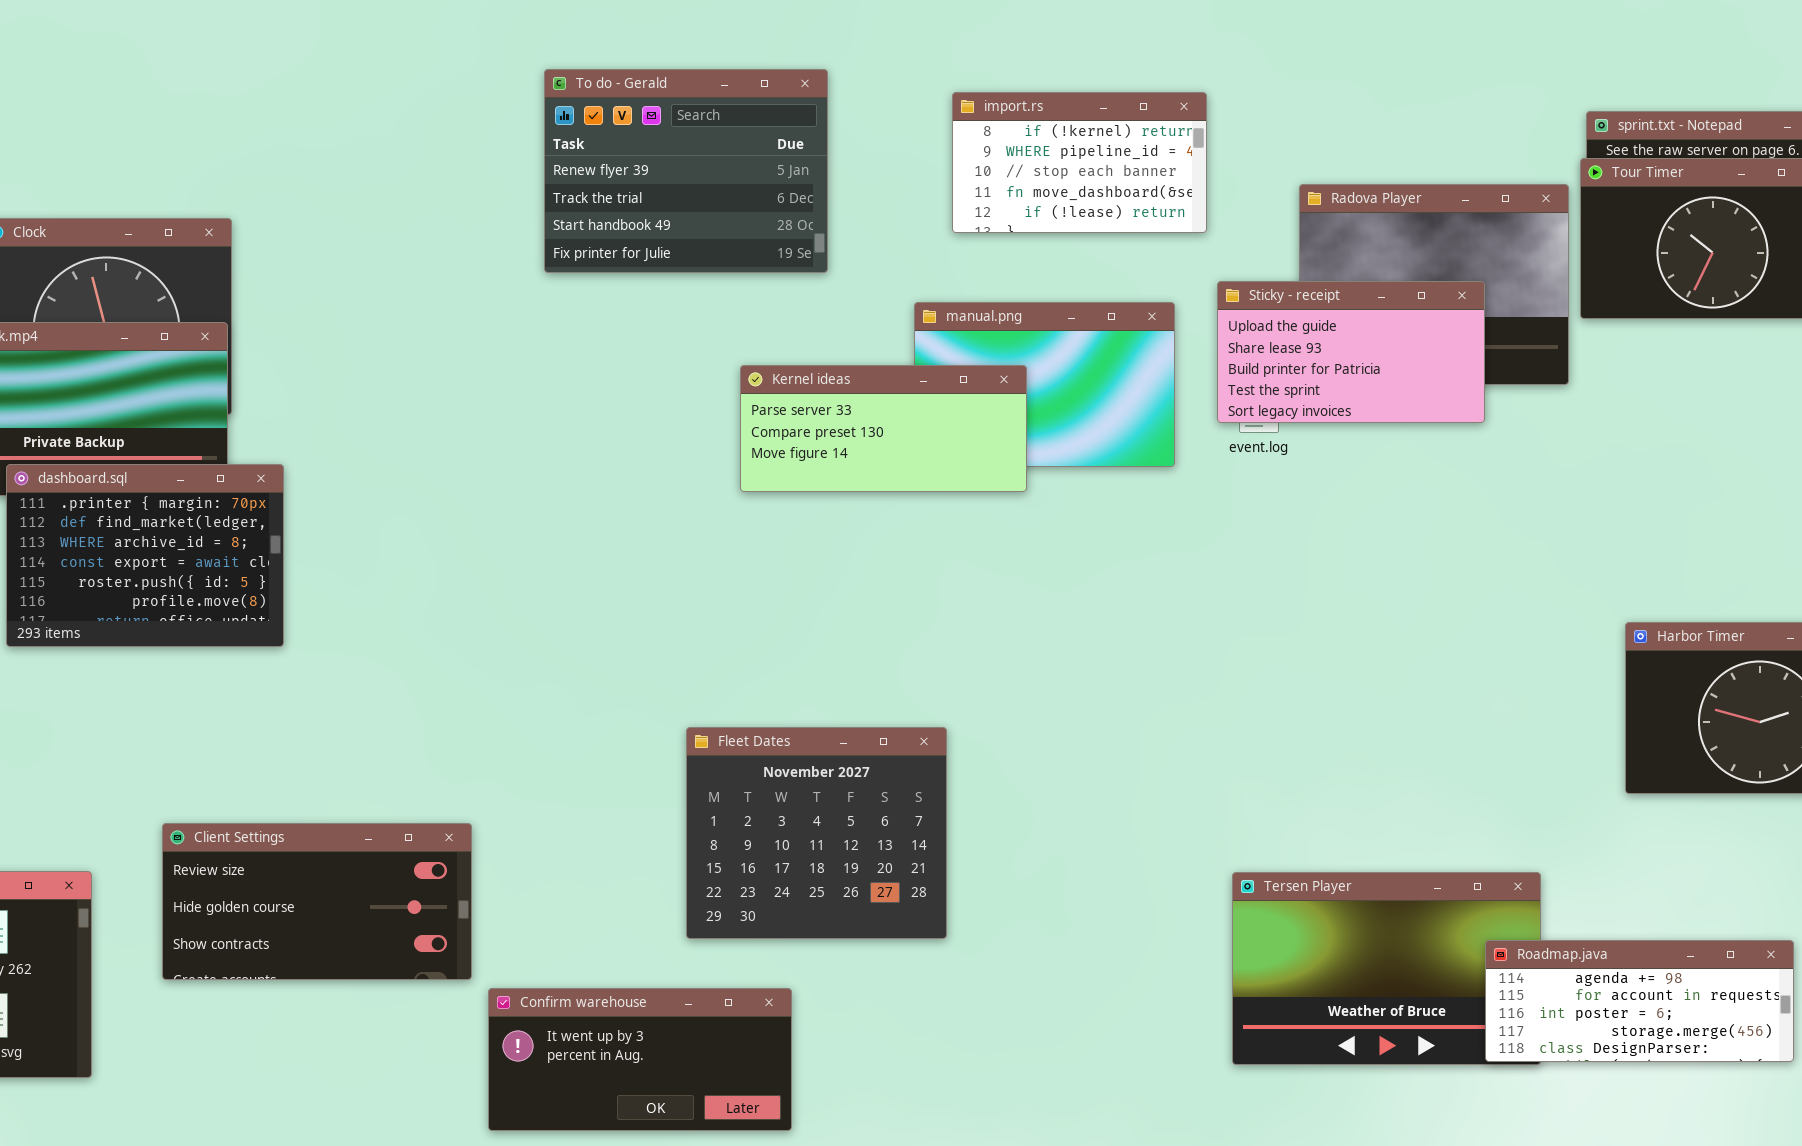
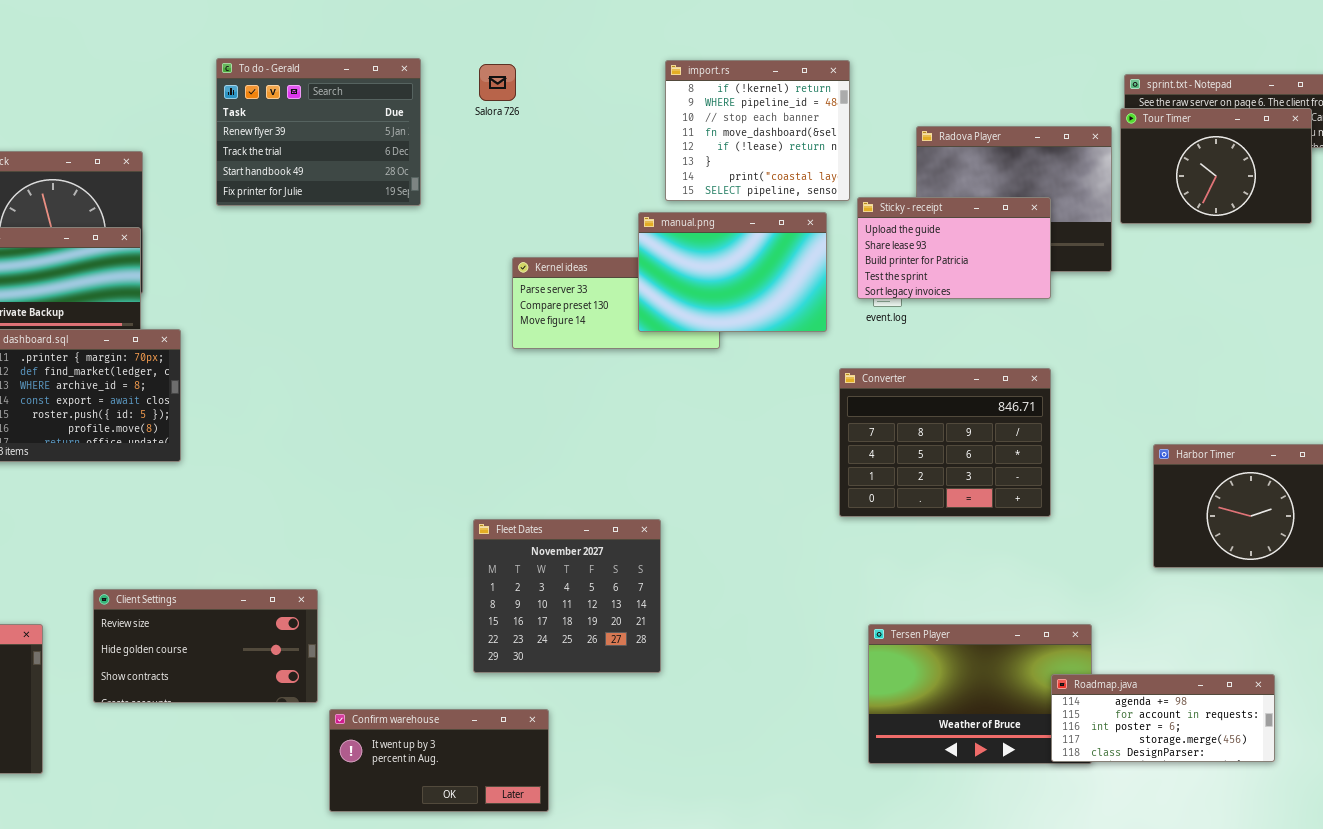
To do - Gerald: [544,69,828,273] -> [216,58,421,206], moved
import.rs: [952,92,1207,233] -> [665,60,850,201], resized
manual.png: [914,302,1175,467] -> [638,212,827,332], raised
Converter: none -> [839,368,1051,517], opened

